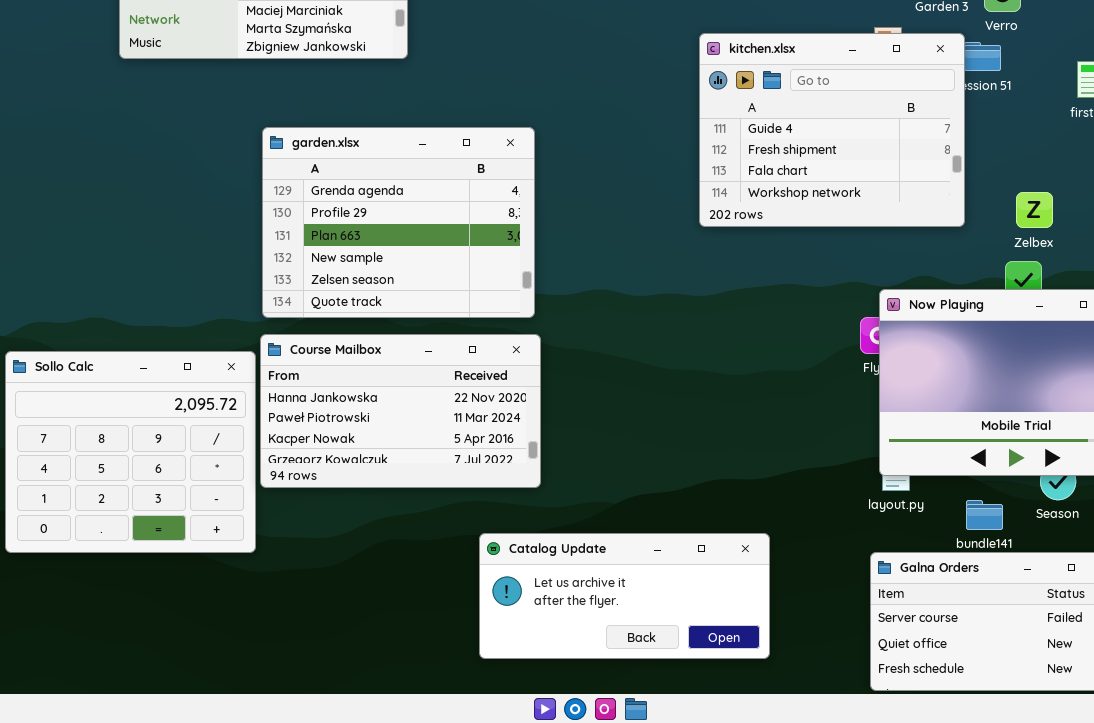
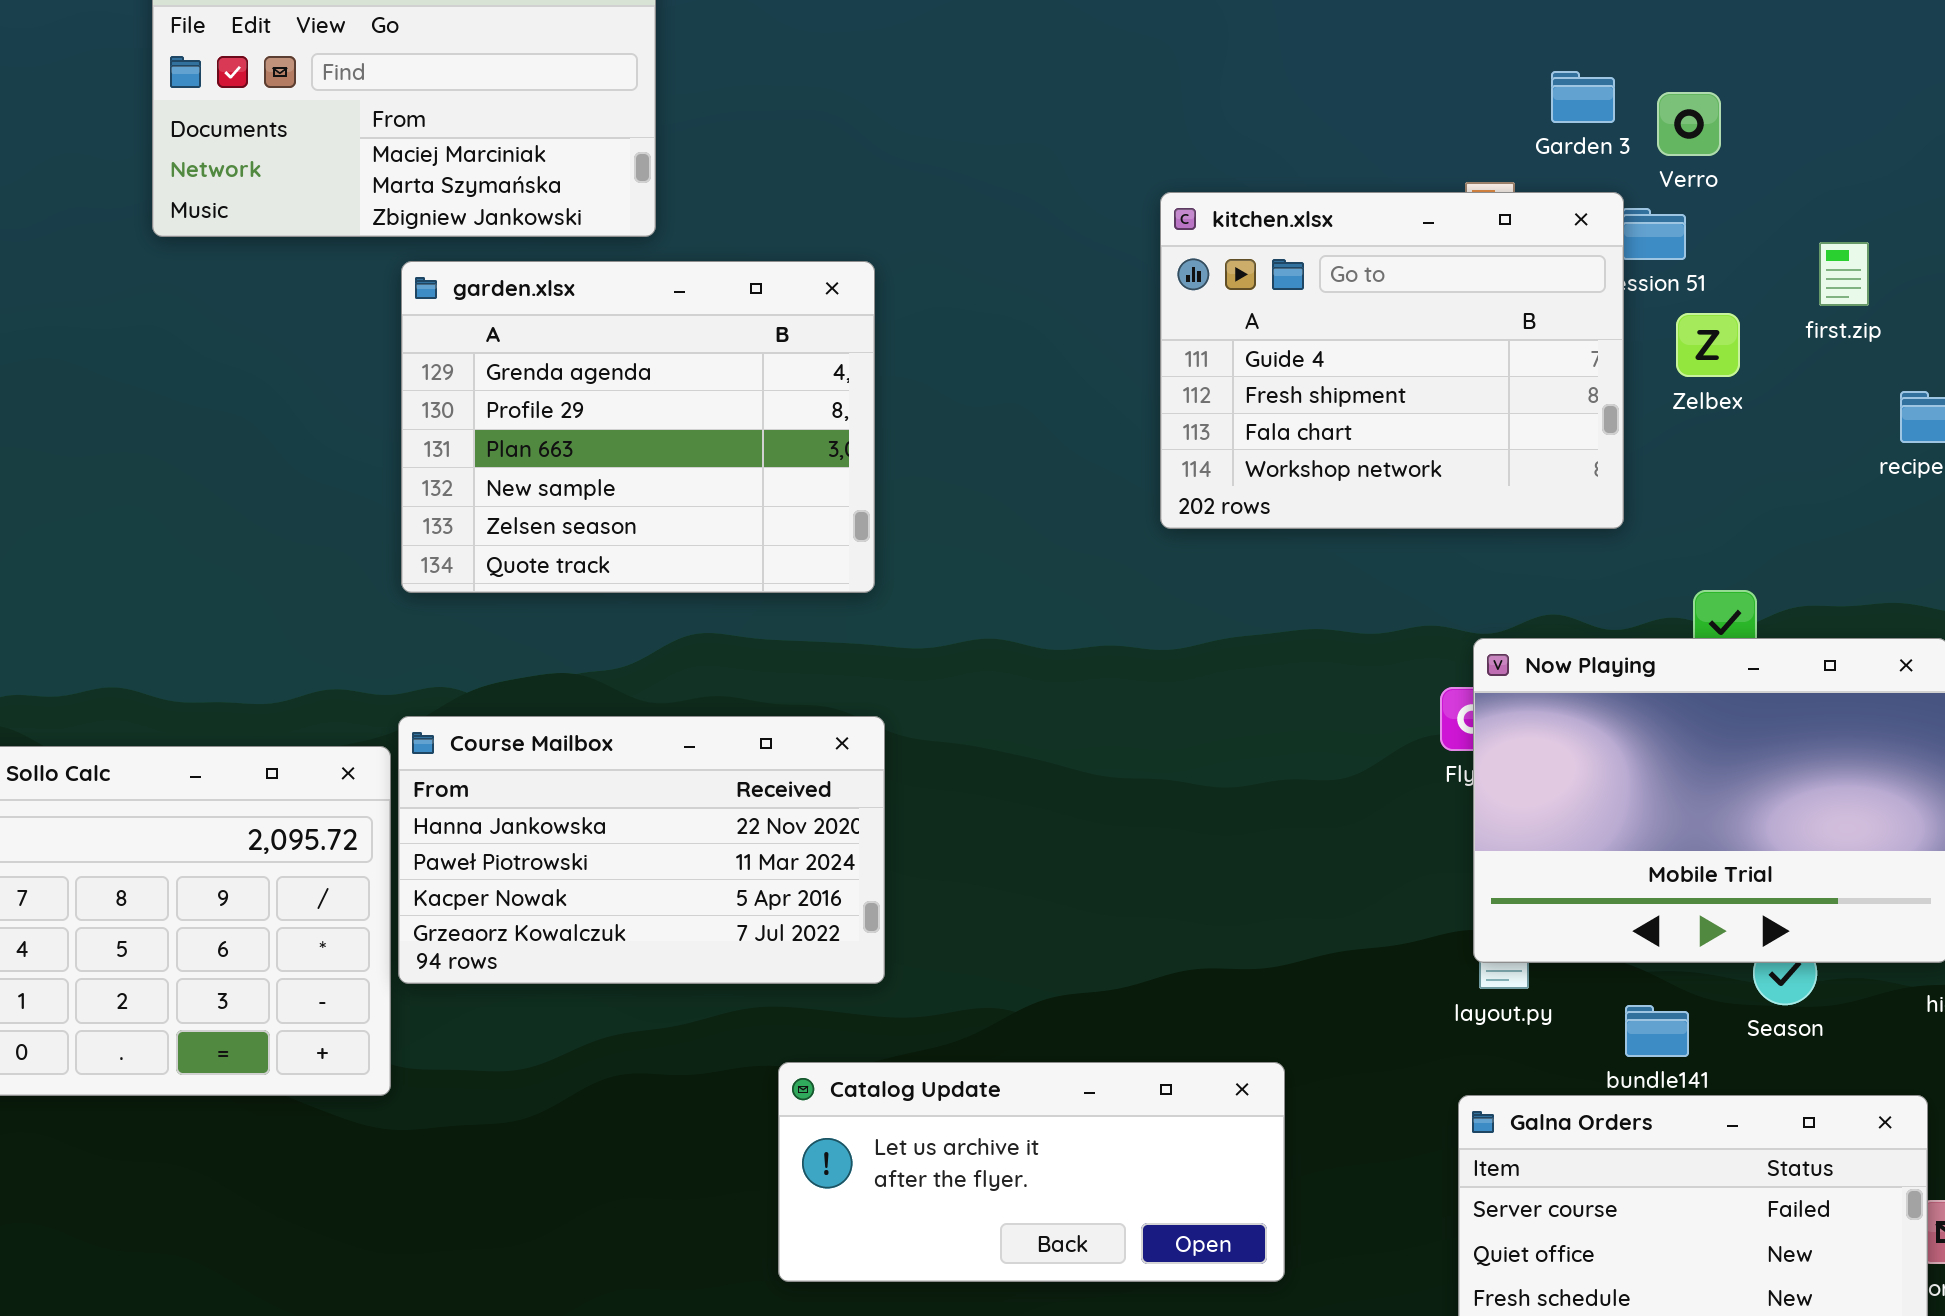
garden.xlsx: [262,127,535,318] -> [401,261,875,593], moved
Zelbex: [1016,192,1053,228] -> [1676,313,1740,377], moved

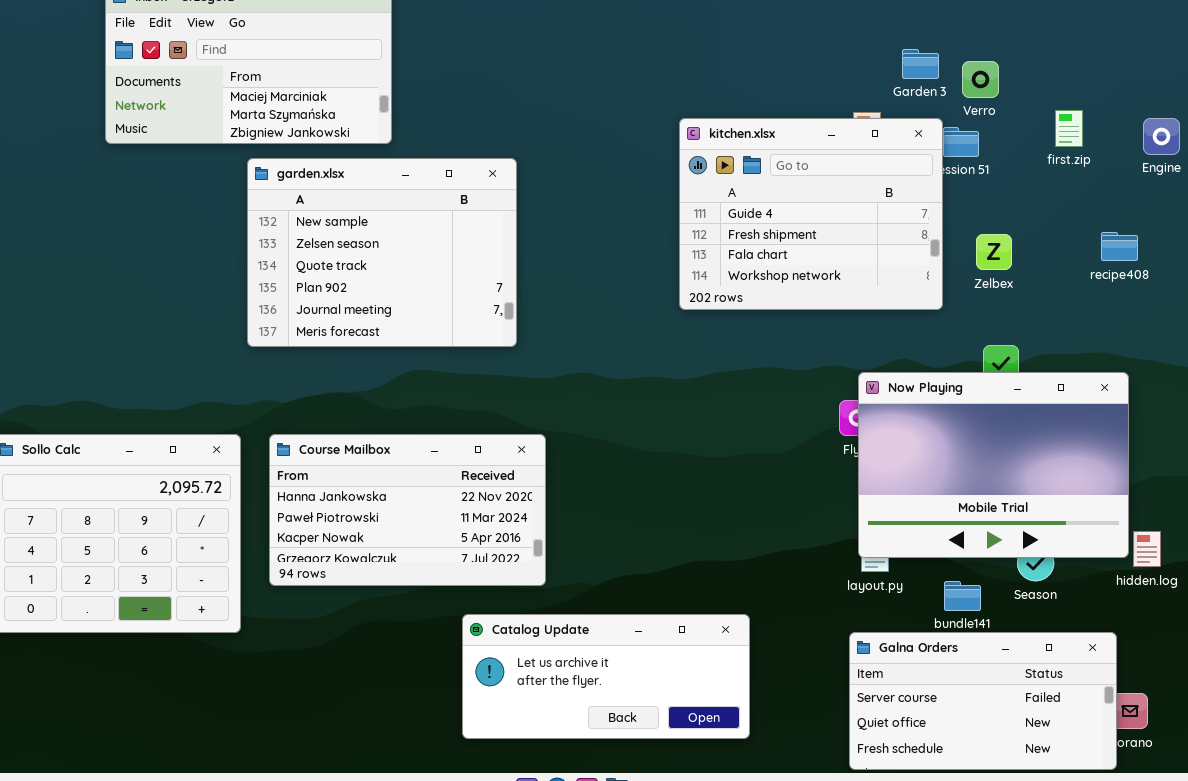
first.zip: [1819,242,1869,306] -> [1055,110,1083,147], moved
garden.xlsx: [401,261,875,593] -> [247,158,517,347], scrolled down 3 rows
Zelbex: [1676,313,1740,377] -> [976,234,1012,270], moved
Course Mailbox: [398,716,885,984] -> [269,434,546,586], moved

